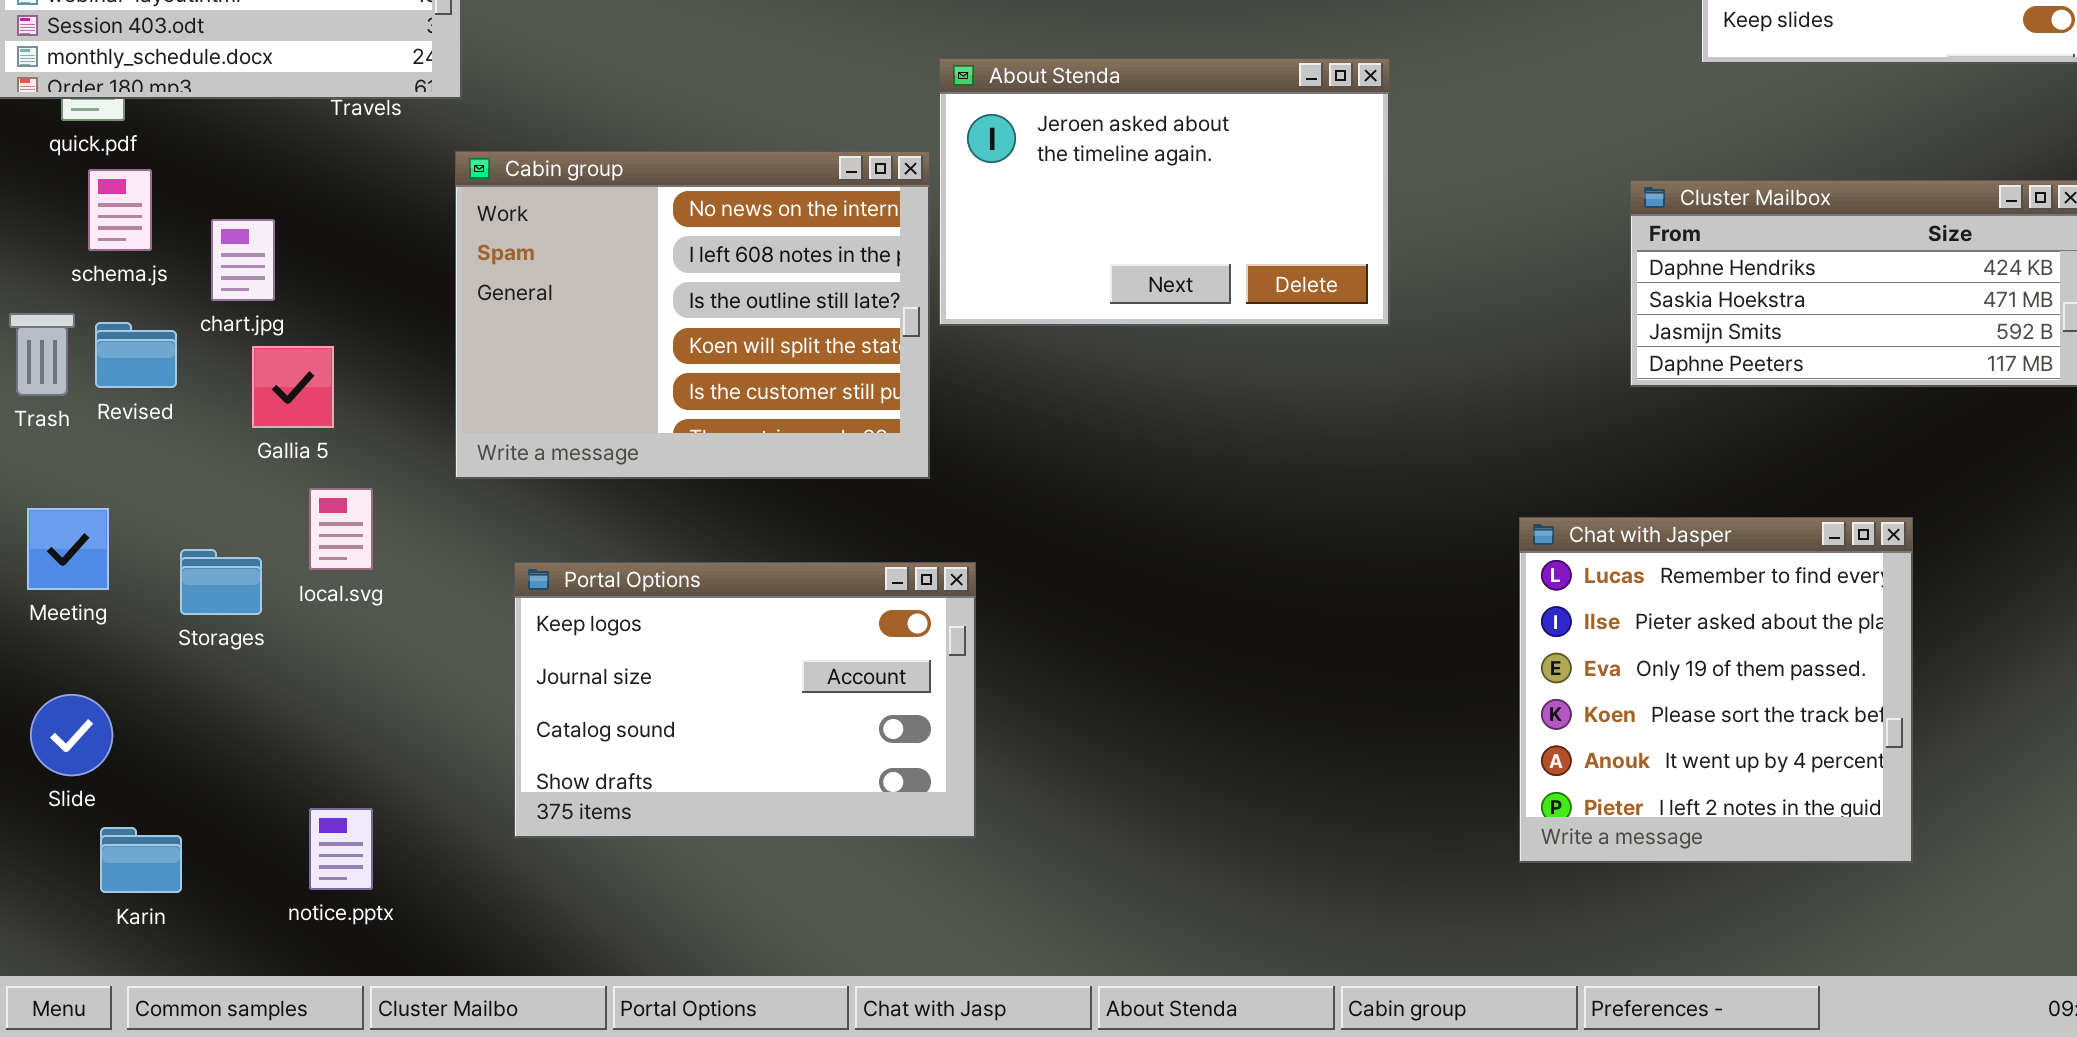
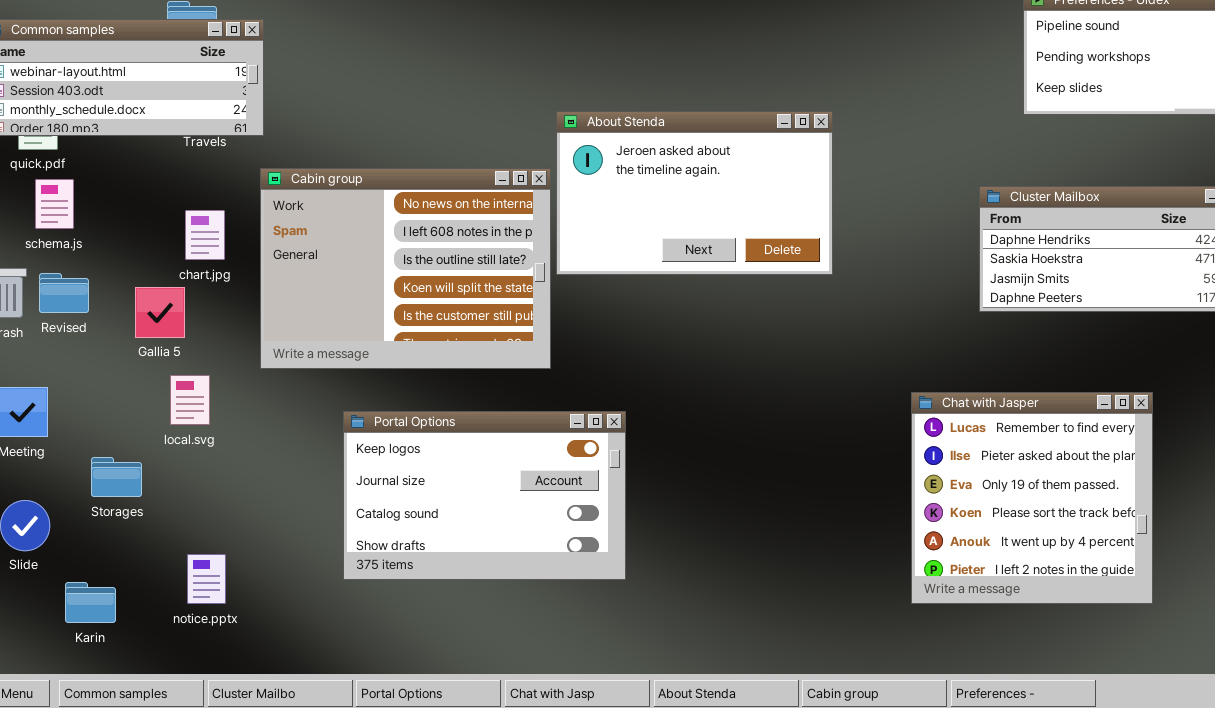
chart.jpg: [211,219,275,301] -> [185,210,225,260], moved
Storages: [180,549,262,615] -> [91,457,142,497], moved
Portal Options: [514,562,976,838] -> [343,411,626,580], moved
notice.pptx: [309,808,373,890] -> [187,554,226,604], moved
Karin: [100,827,182,893] -> [65,582,116,623], moved

